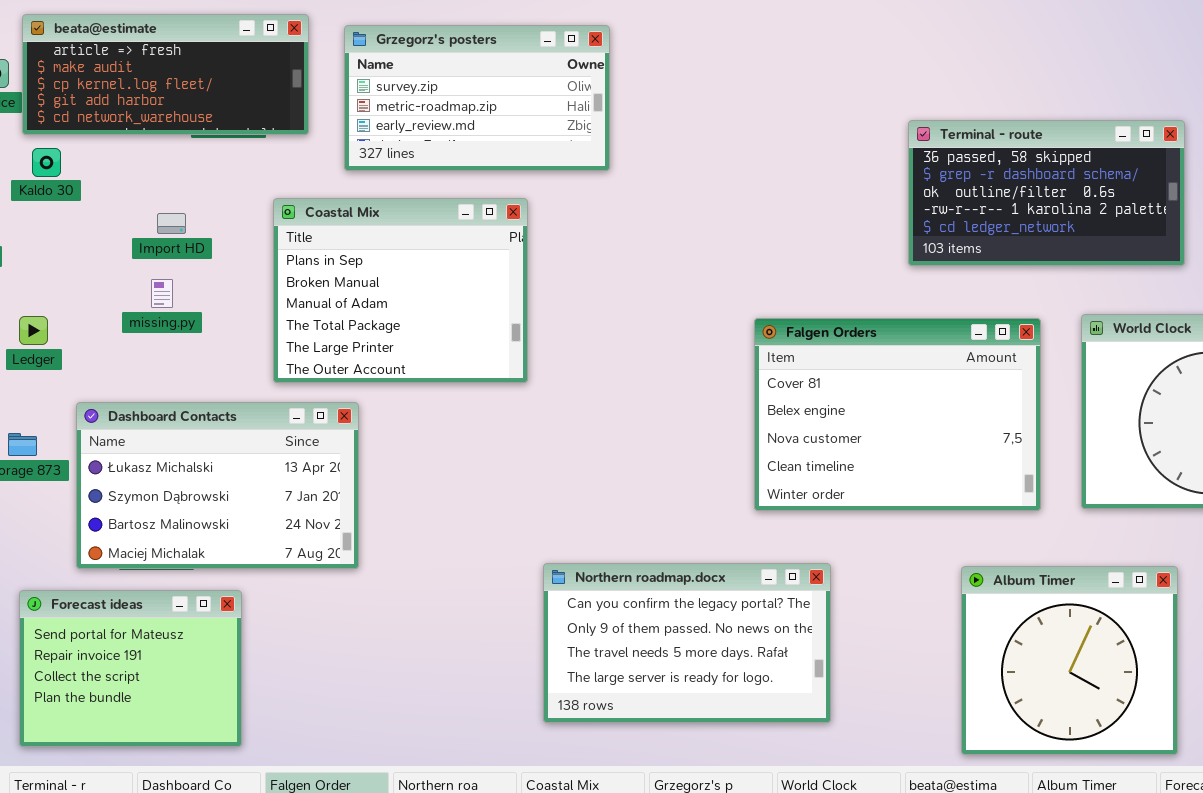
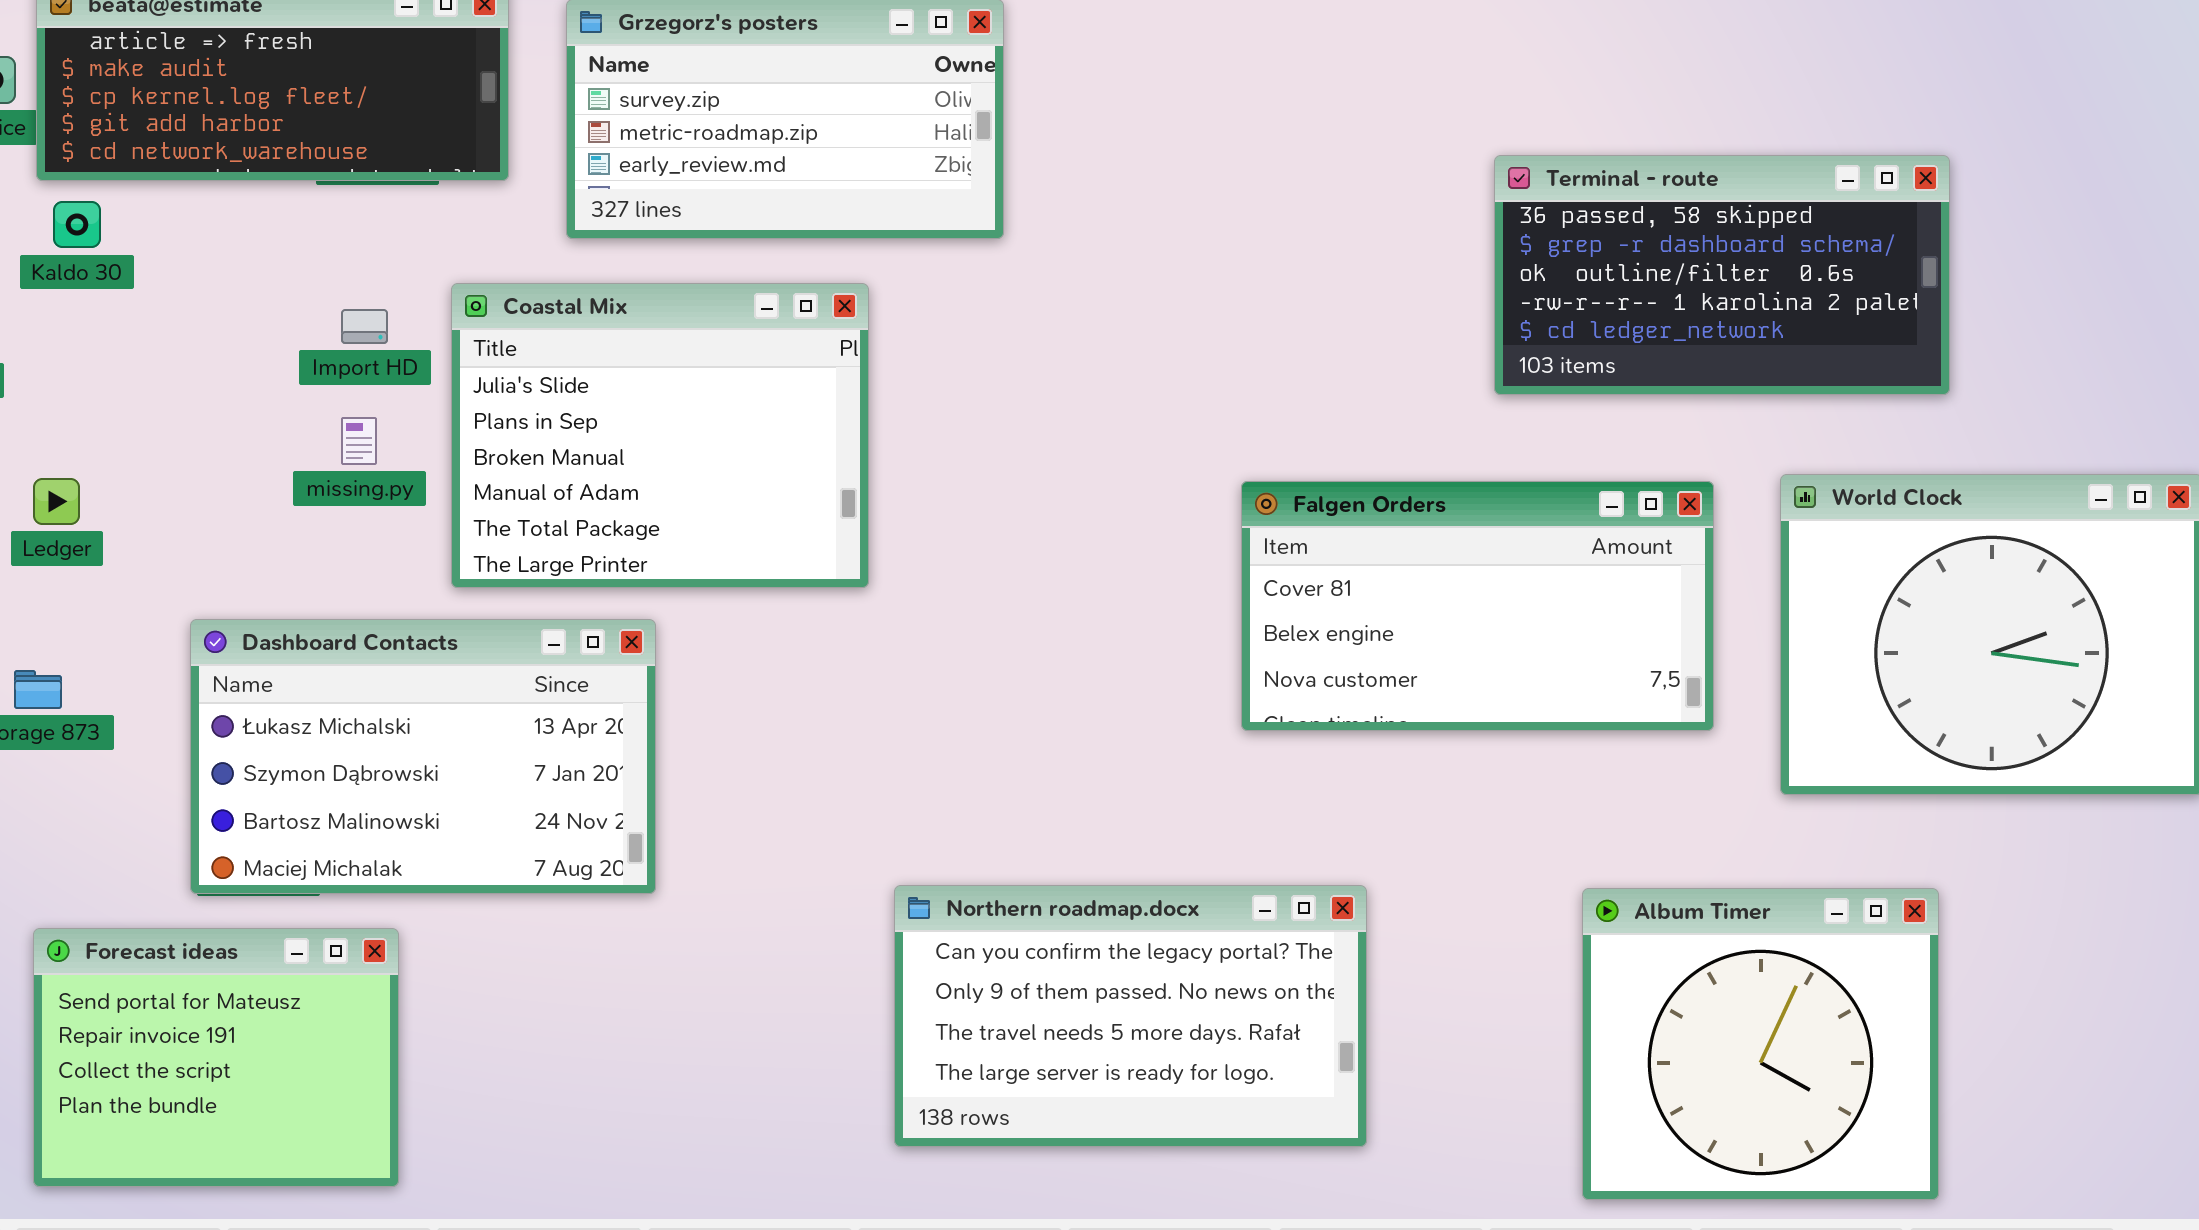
Coastal Mix: [273,198,528,383] -> [451,283,869,588], scrolled up 1 row
Import HD: [157,213,186,234] -> [341,309,388,344], moved
missing.py: [151,279,173,308] -> [341,417,377,465], moved
Falgen Orders: [754,318,1041,511] -> [1241,481,1714,731], resized
Dashboard Contacts: [76,402,359,569] -> [190,619,656,894], moved

